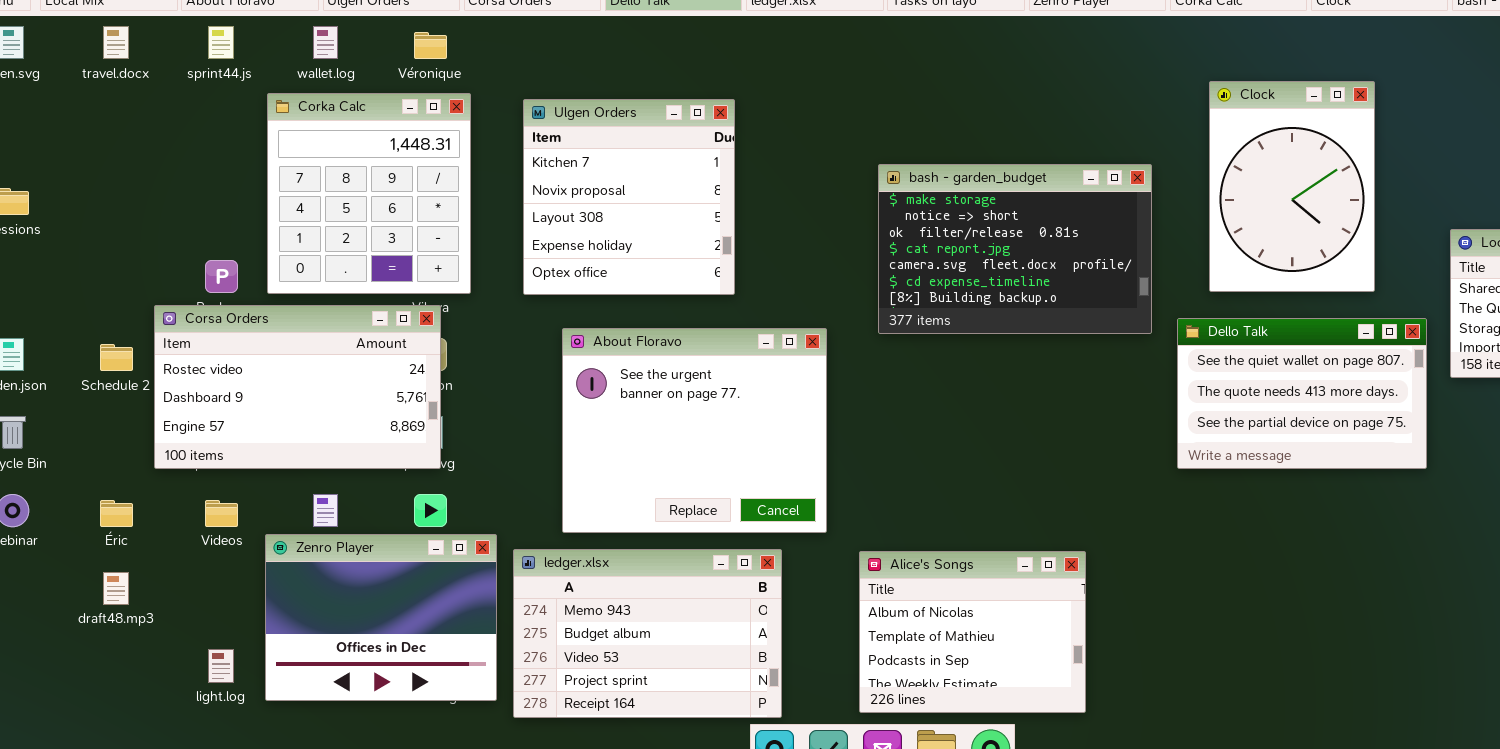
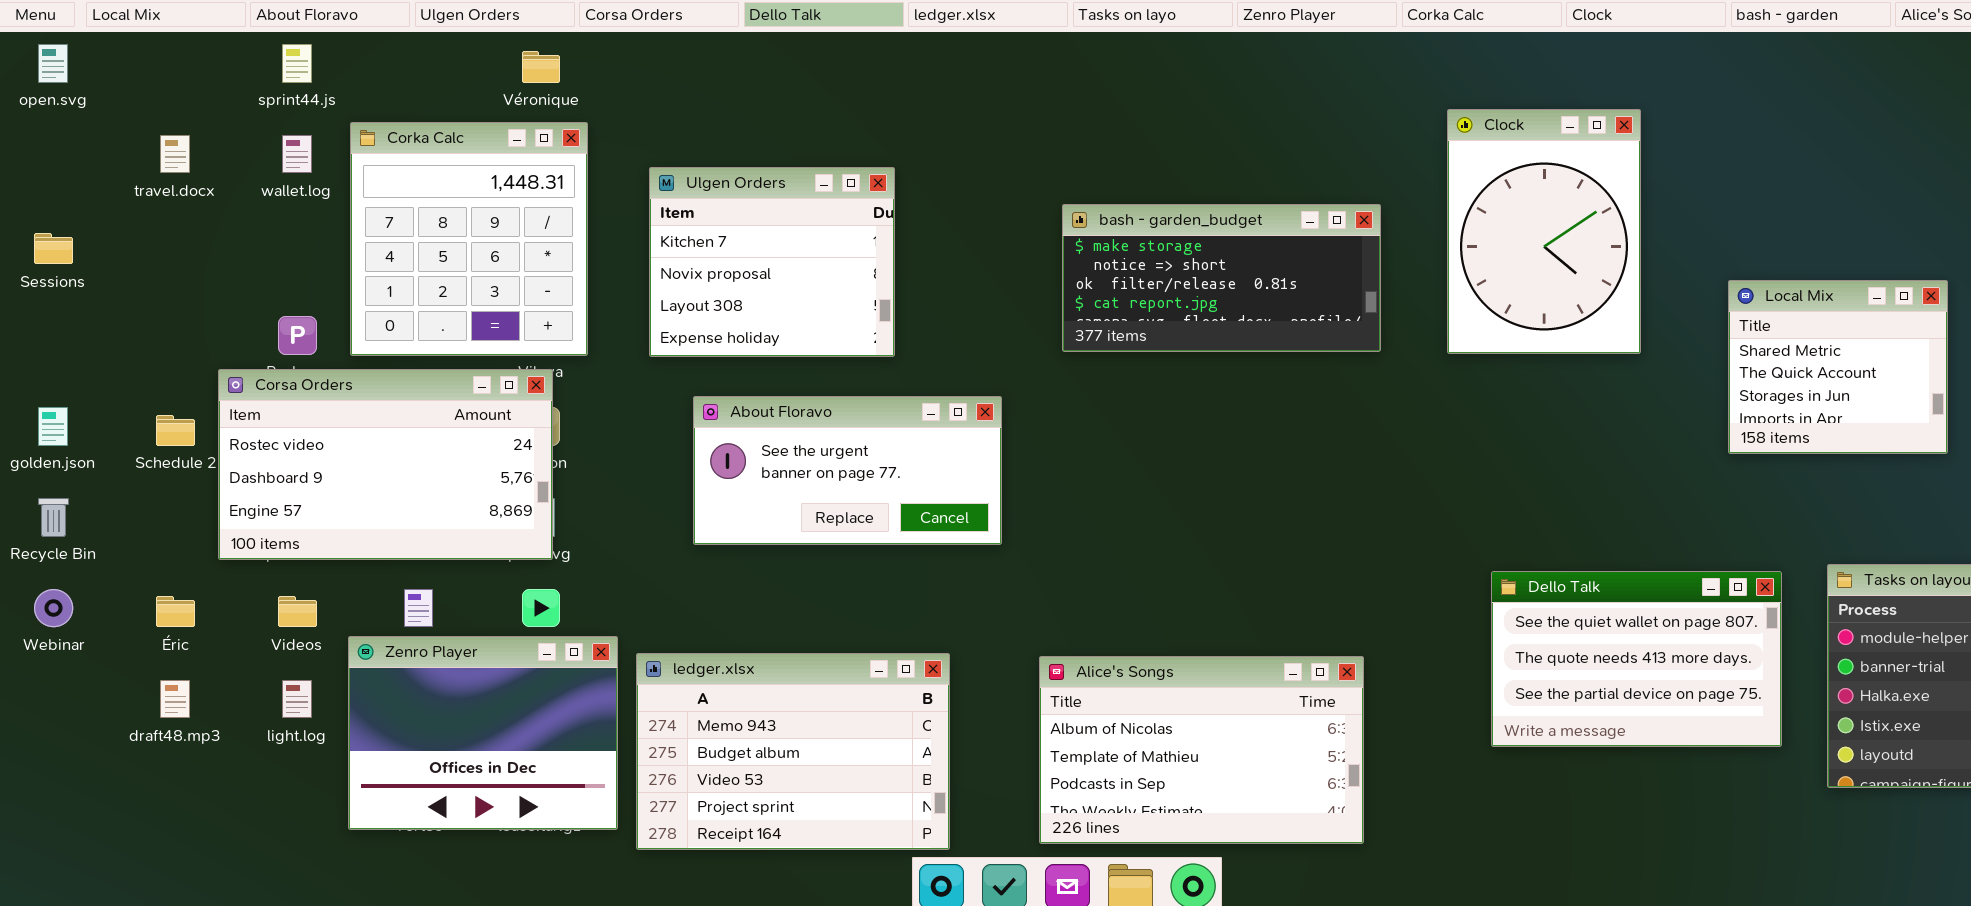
travel.docx: [103,26,129,59] -> [160,135,190,173], moved
wallet.log: [313,26,338,59] -> [282,135,312,173], moved
Ulgen Orders: [523,99,735,295] -> [649,167,895,357], resized
bash - garden_budget: [878,164,1152,334] -> [1062,204,1381,352], resized
Dello Talk: [1177,318,1427,469] -> [1491,571,1782,747], moved
About Floravo: [562,328,827,533] -> [693,396,1002,545], resized
Alice's Songs: [859,551,1086,713] -> [1039,656,1364,844], resized
light.log: [208,649,234,683] -> [282,680,312,718], moved

